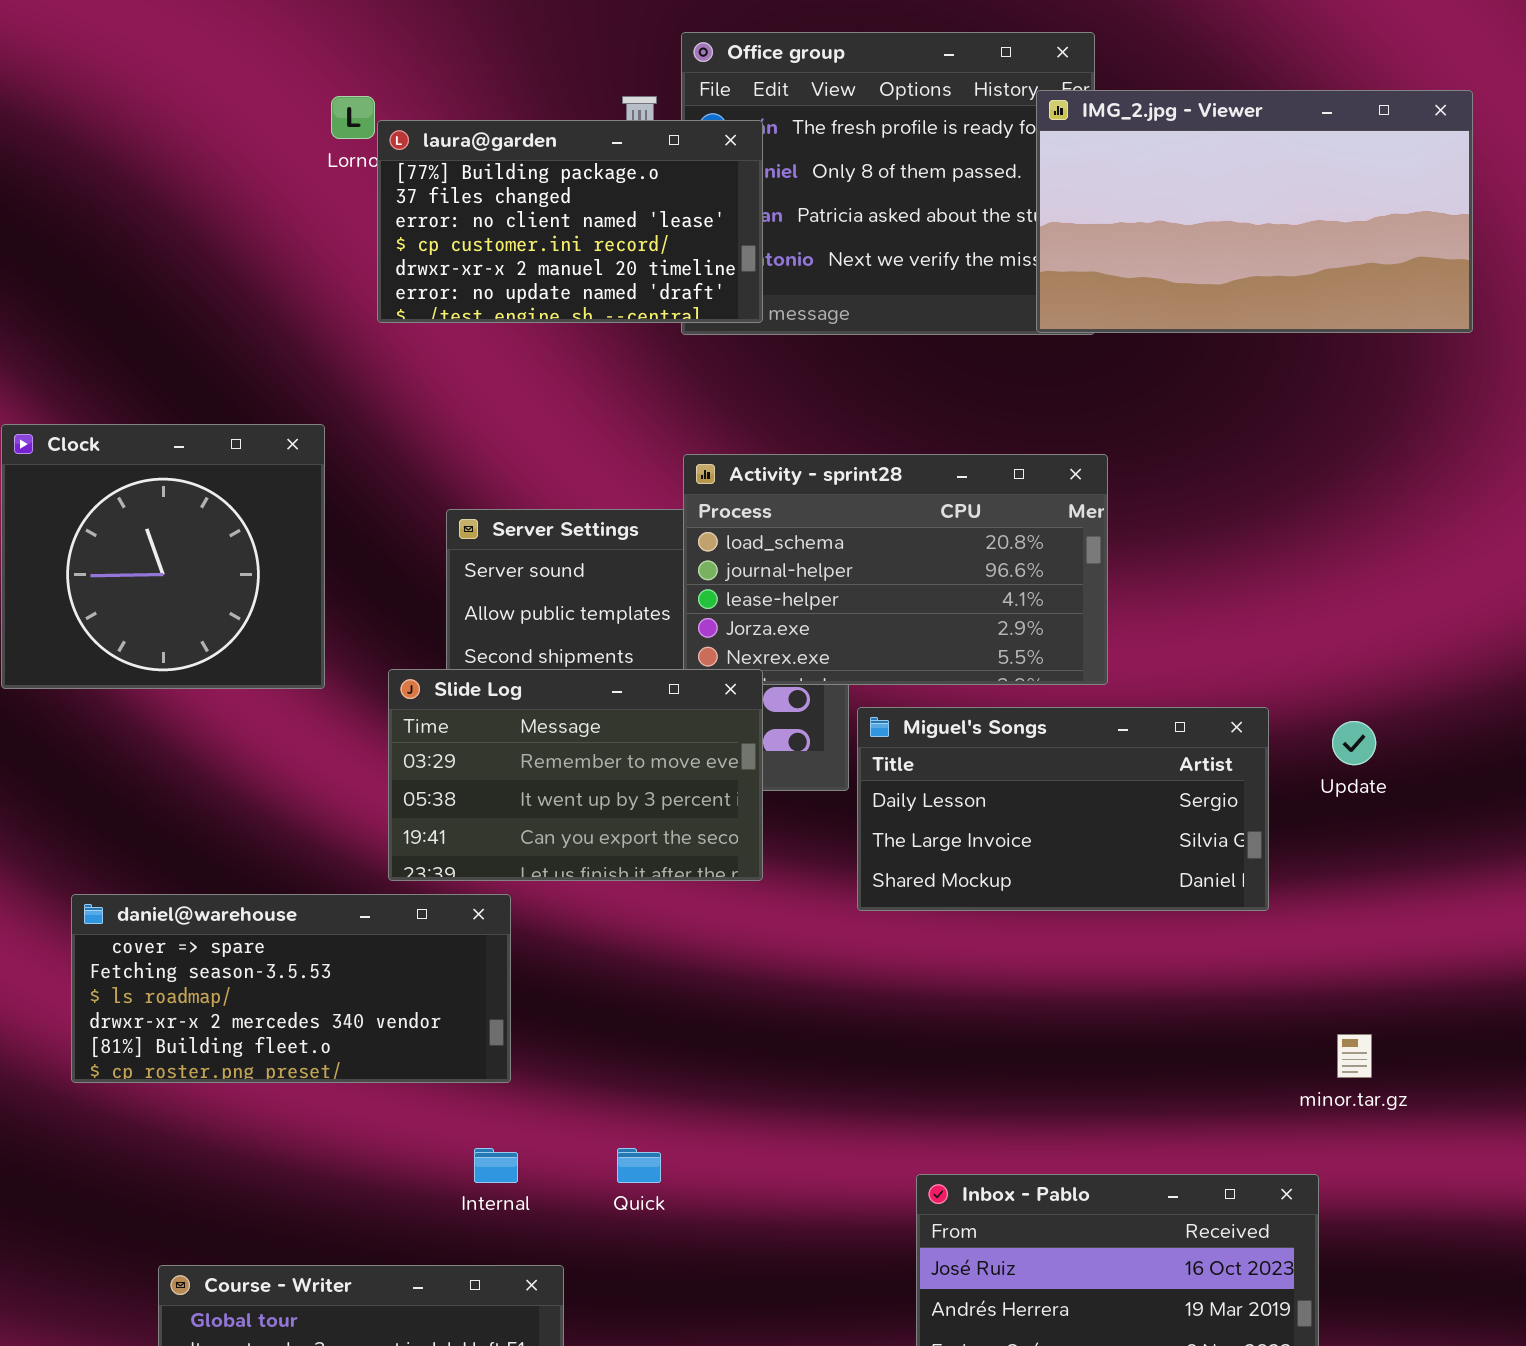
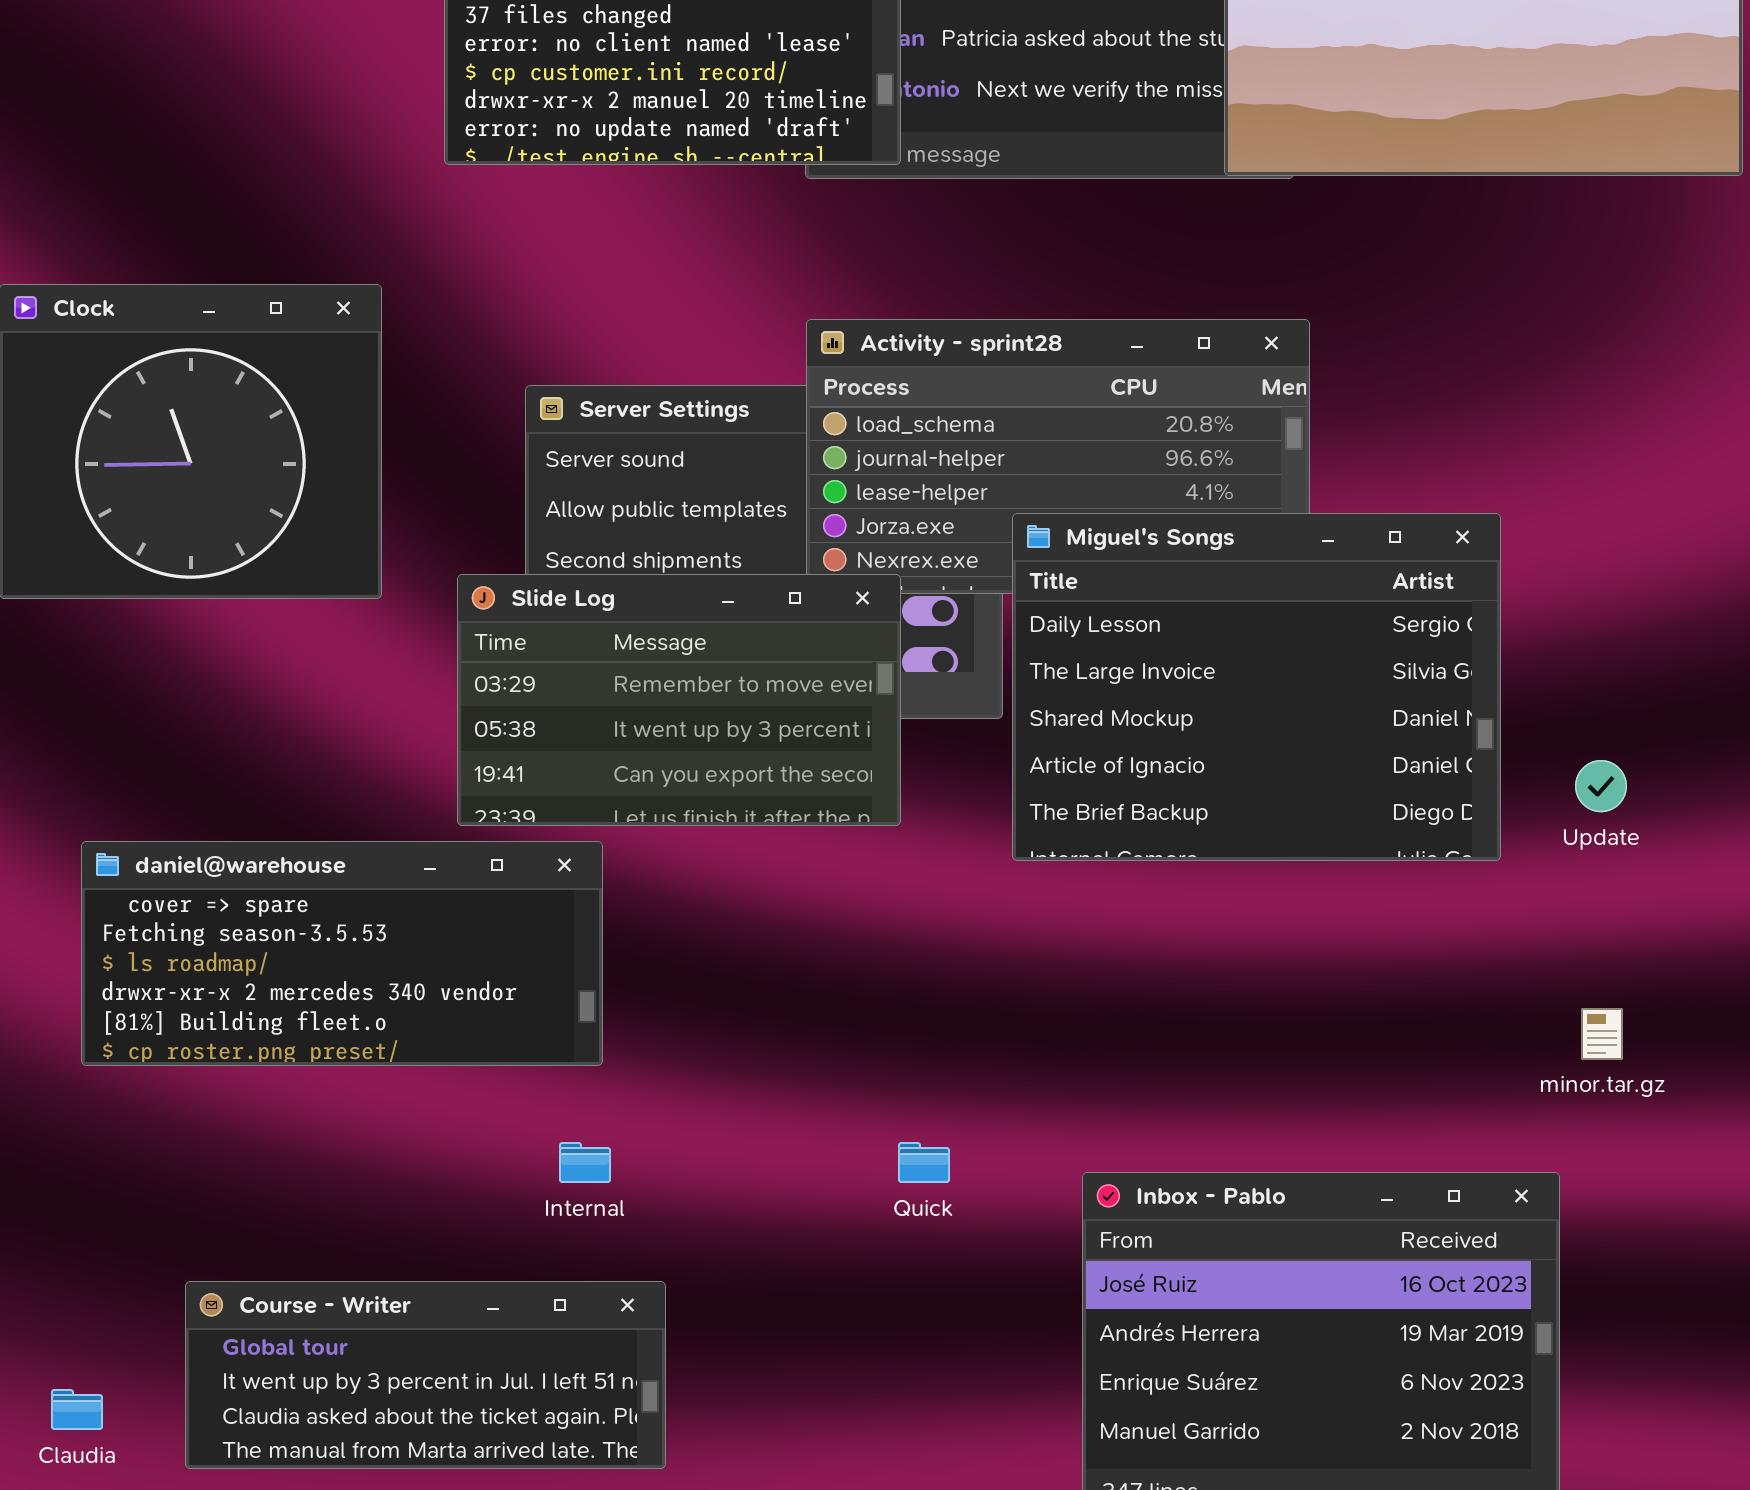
Miguel's Songs: [857,707,1269,911] -> [1012,513,1501,861], resized
Update: [1332,721,1376,765] -> [1575,760,1627,812], moved
Quick: [617,1148,661,1183] -> [898,1142,950,1183], moved

